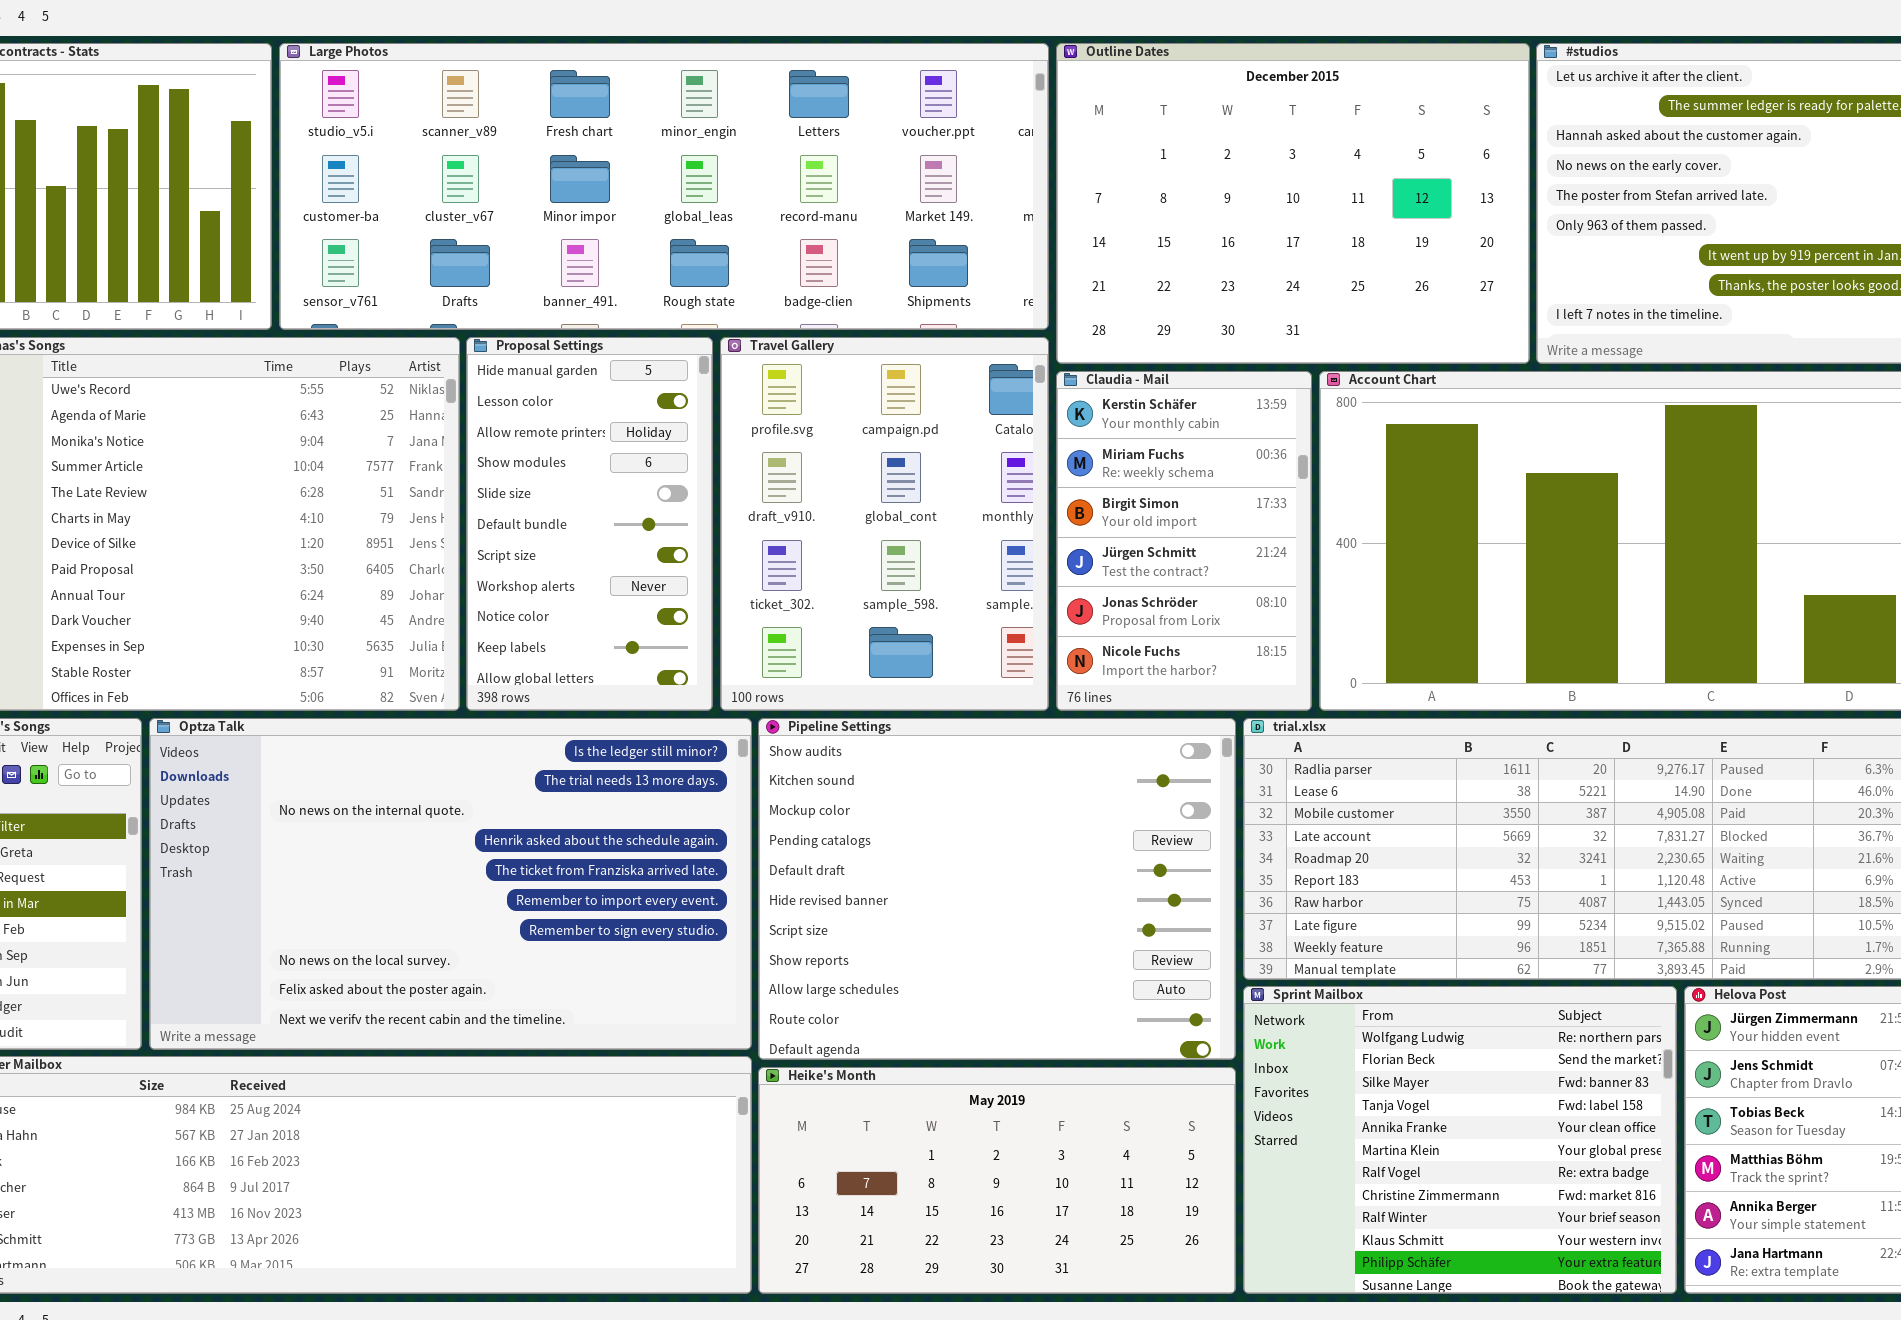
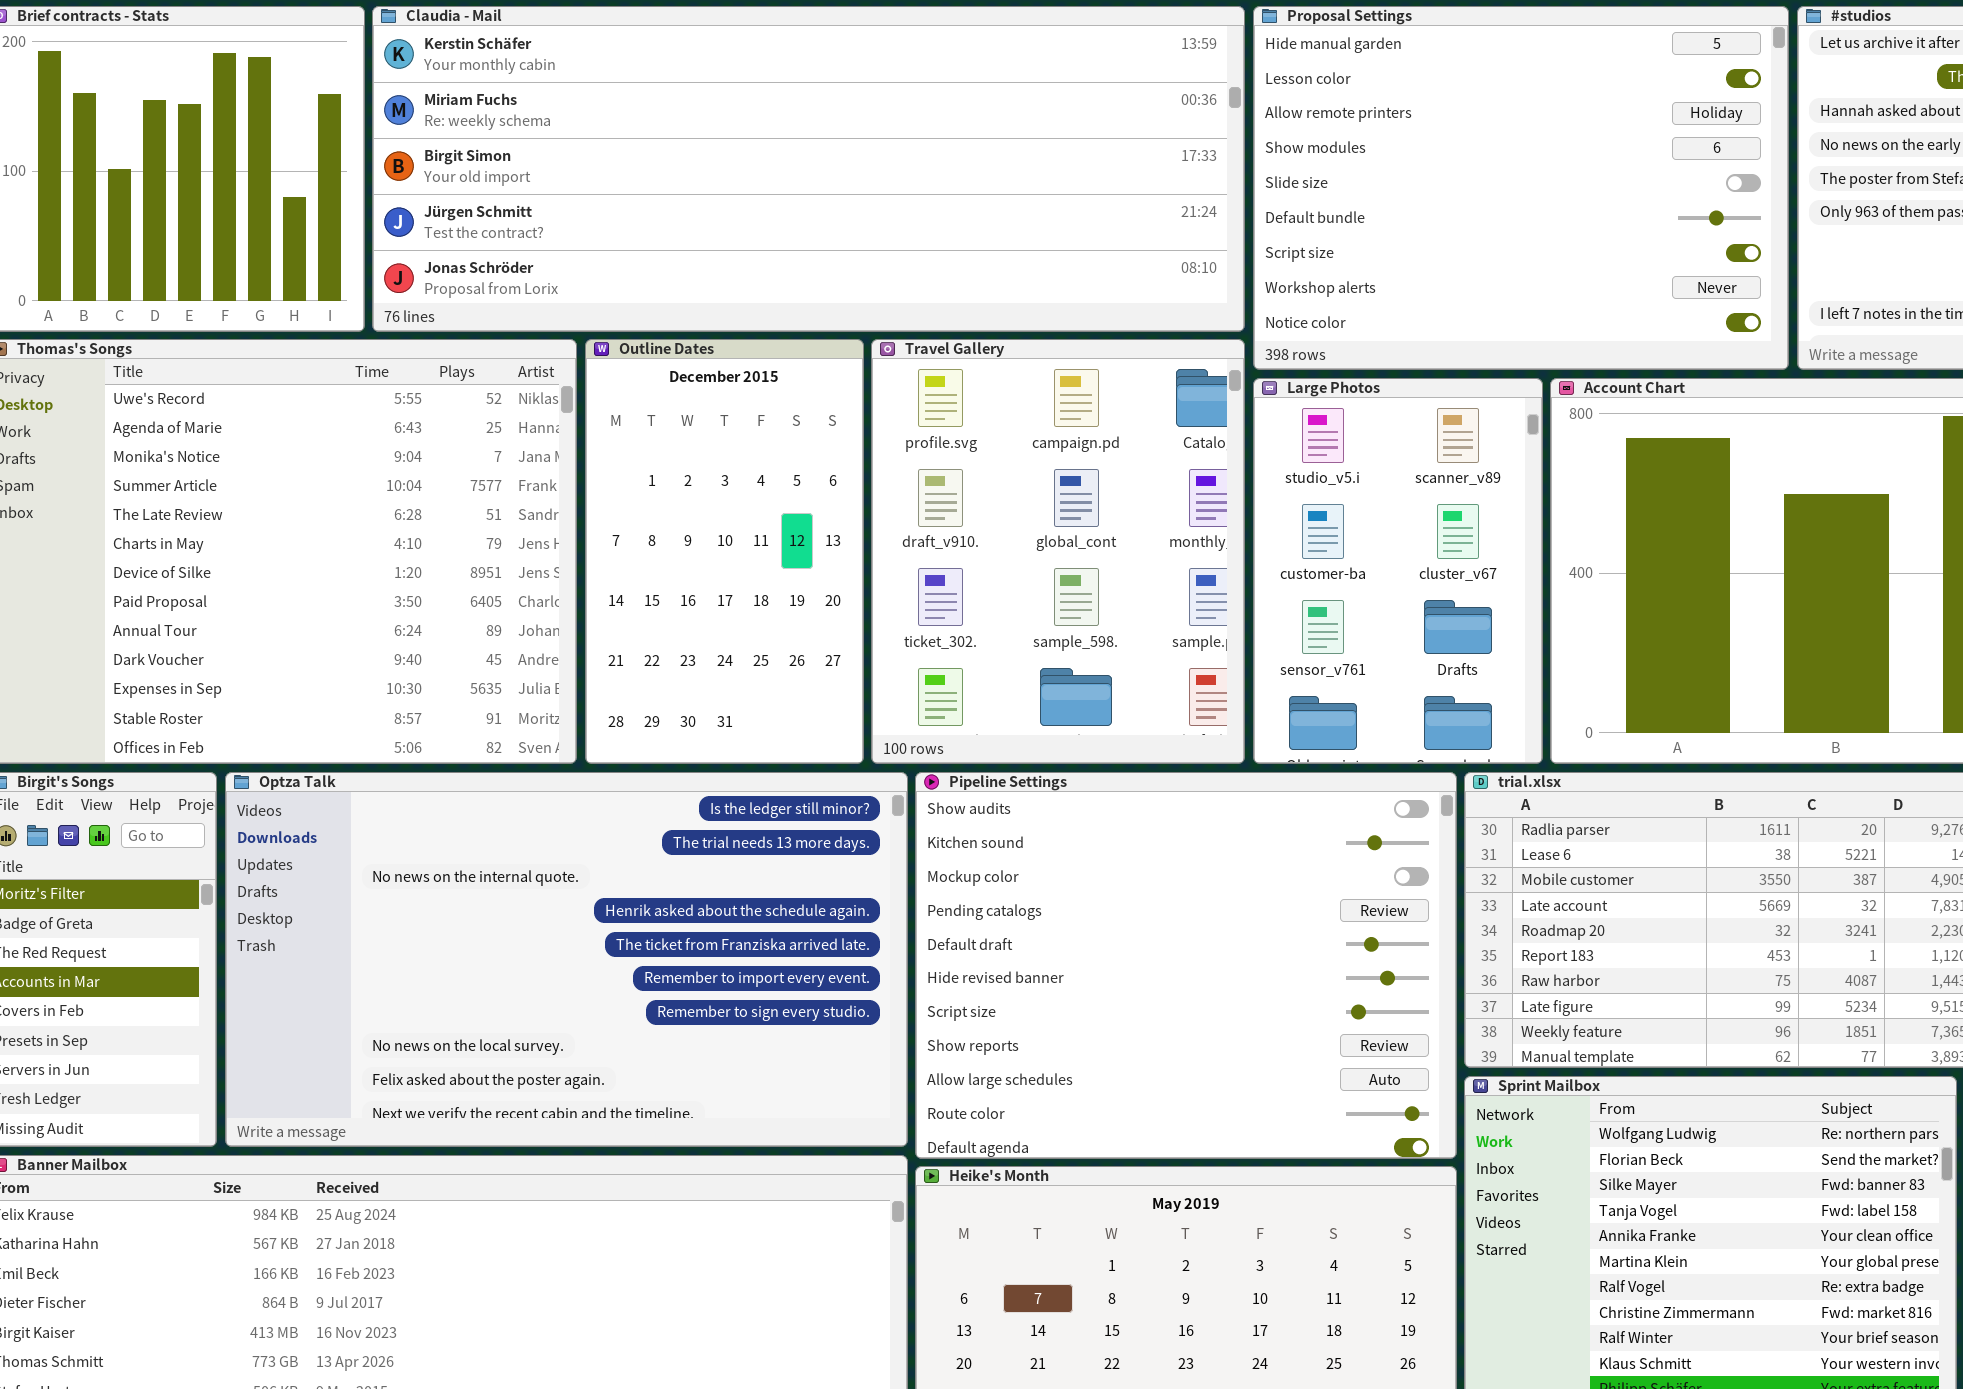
Large Photos: [279,43,1049,330] -> [1253,378,1543,764], moved, resized
Outline Dates: [1056,43,1530,364] -> [585,339,864,764], moved, resized
Proposal Settings: [466,337,713,711] -> [1253,6,1789,370], moved, resized
Claudia - Mail: [1056,371,1312,711] -> [372,6,1245,332], moved, resized

